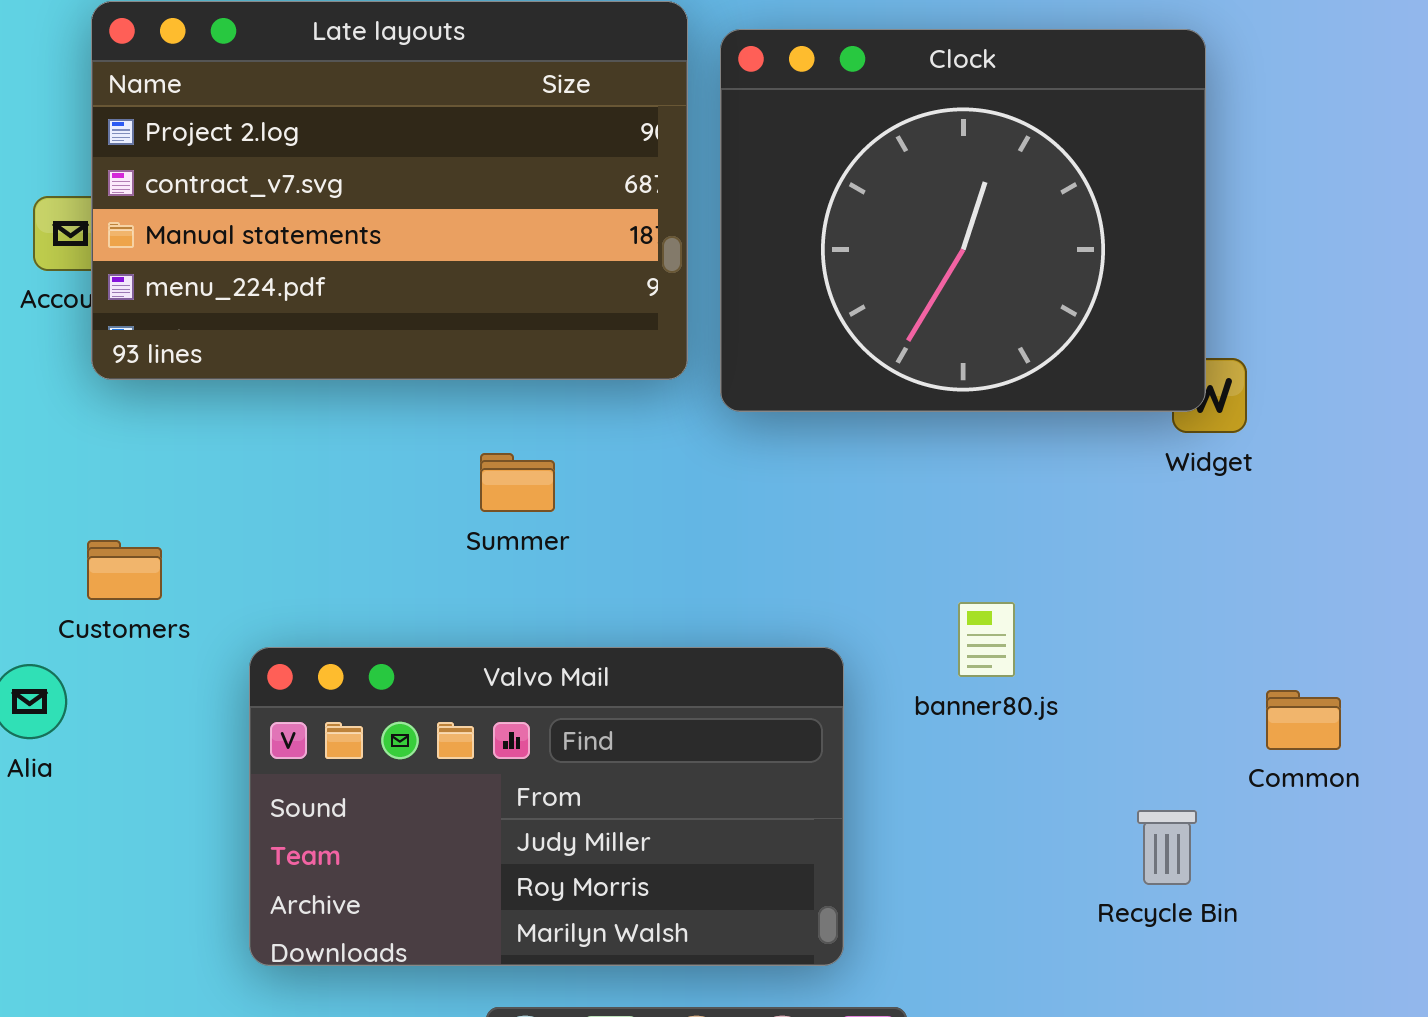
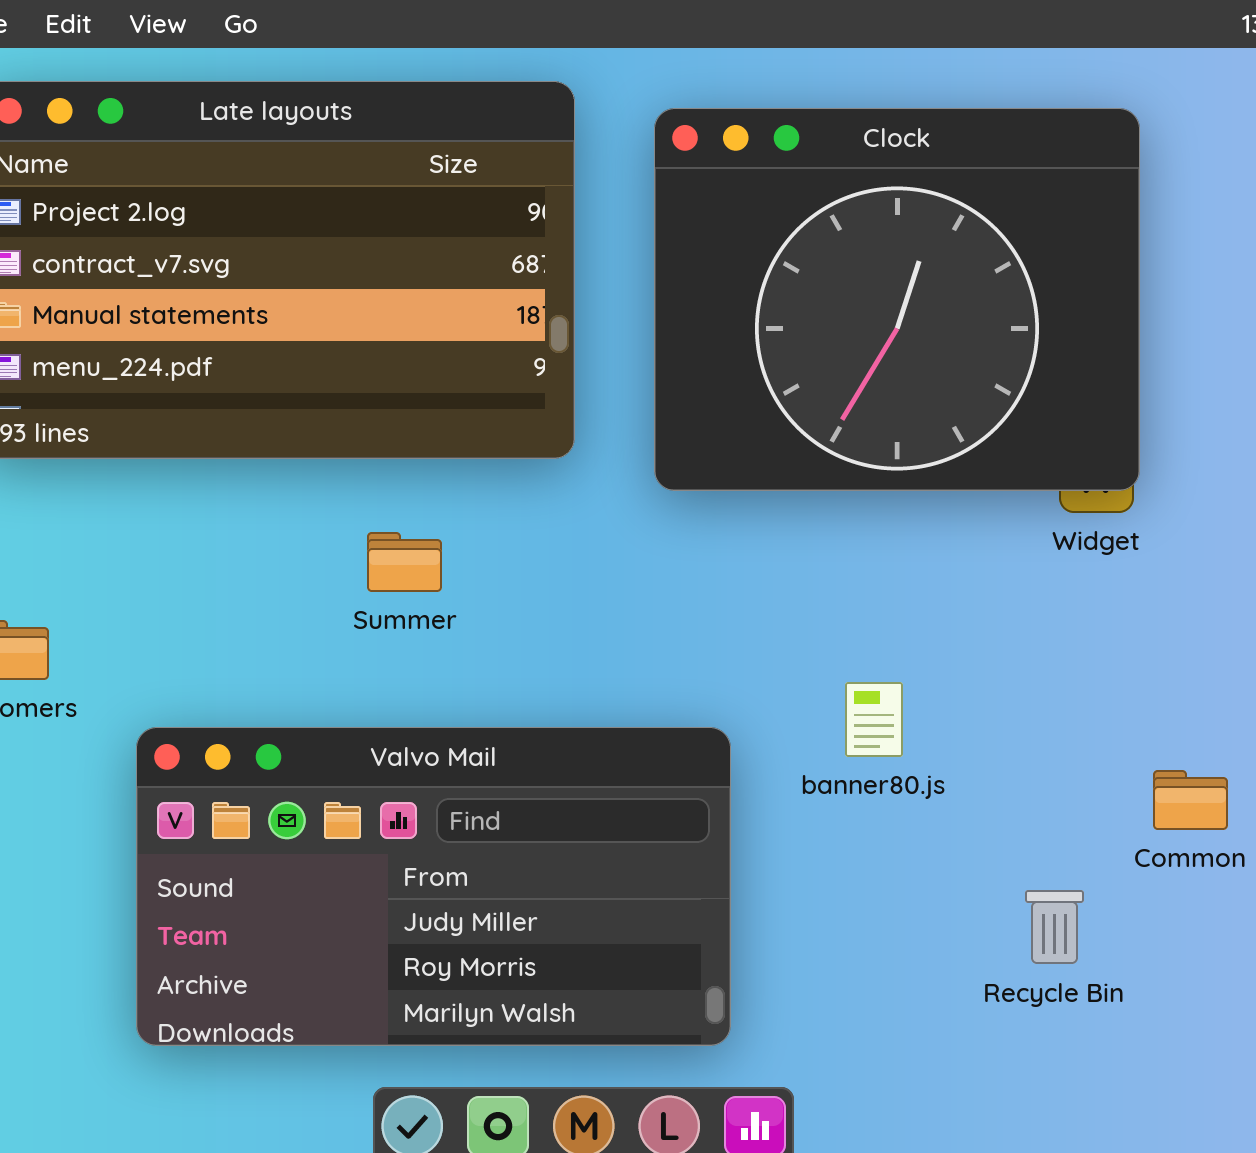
Clock: [720,29,1206,412] -> [654,108,1140,491], moved

